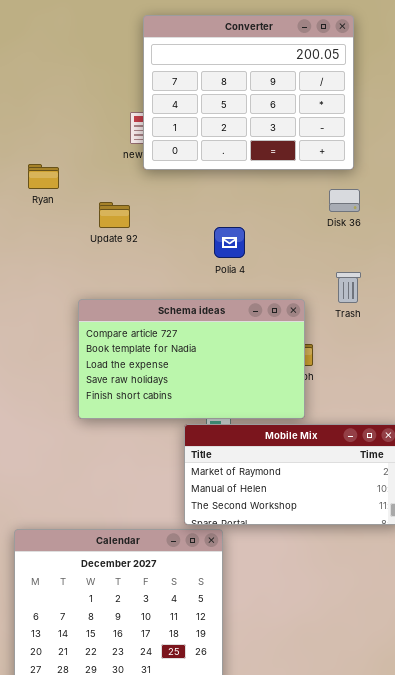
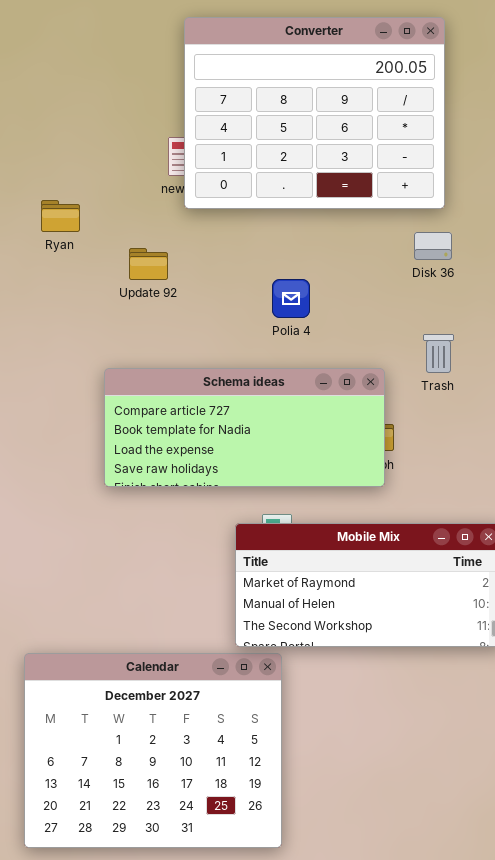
Schema ideas: [78,299,305,419] -> [104,368,385,487], resized

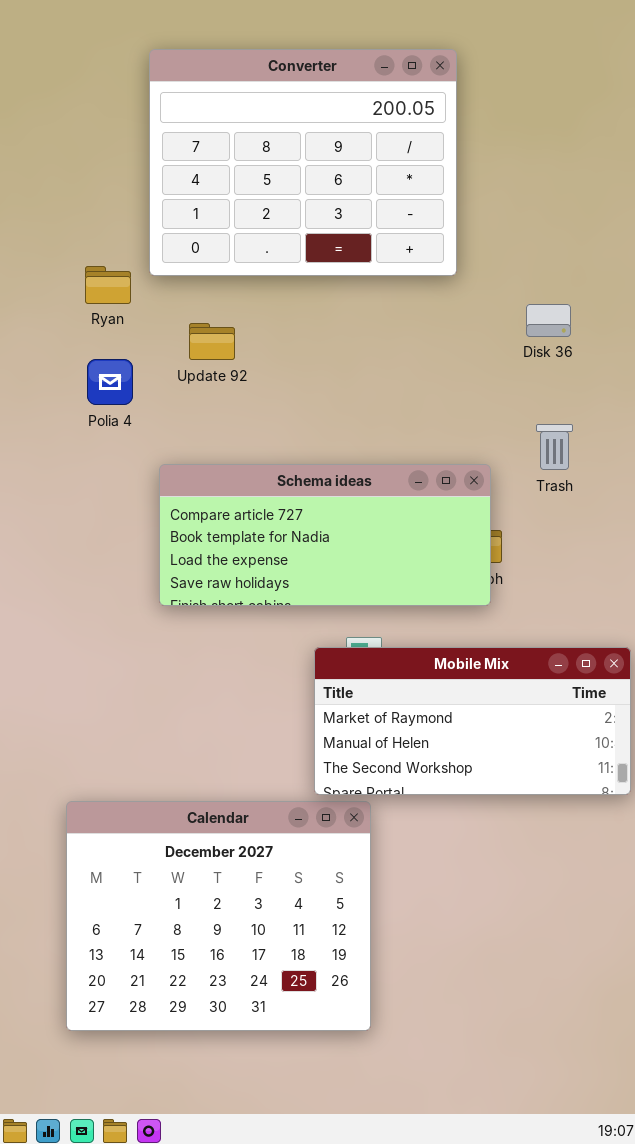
Converter: [184,17,445,209] -> [149,49,457,276], moved
Polia 4: [272,279,310,318] -> [87,359,133,405], moved

